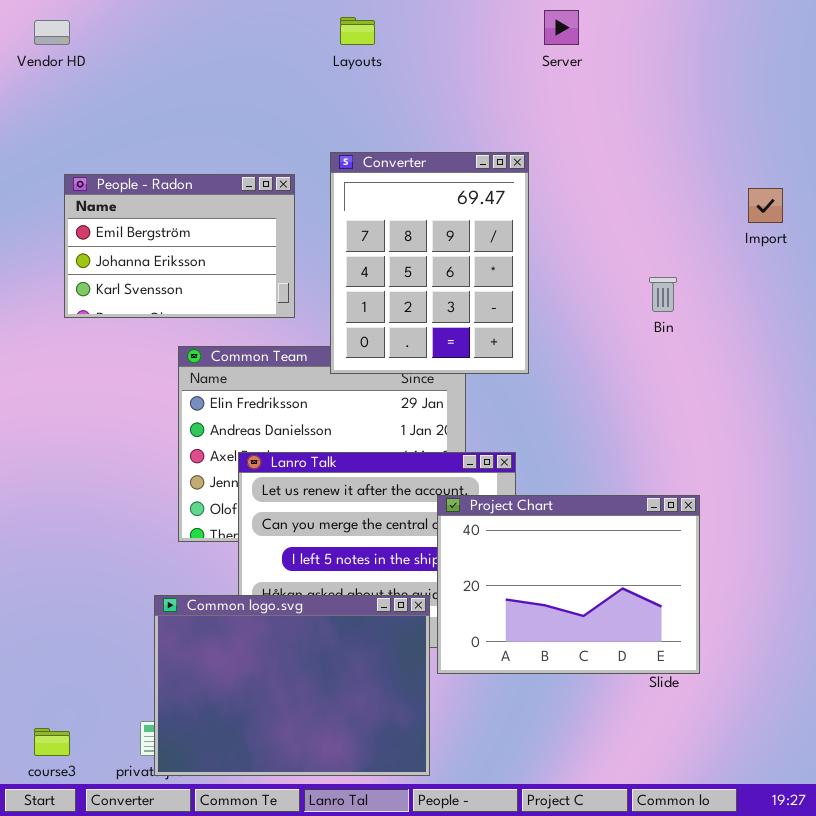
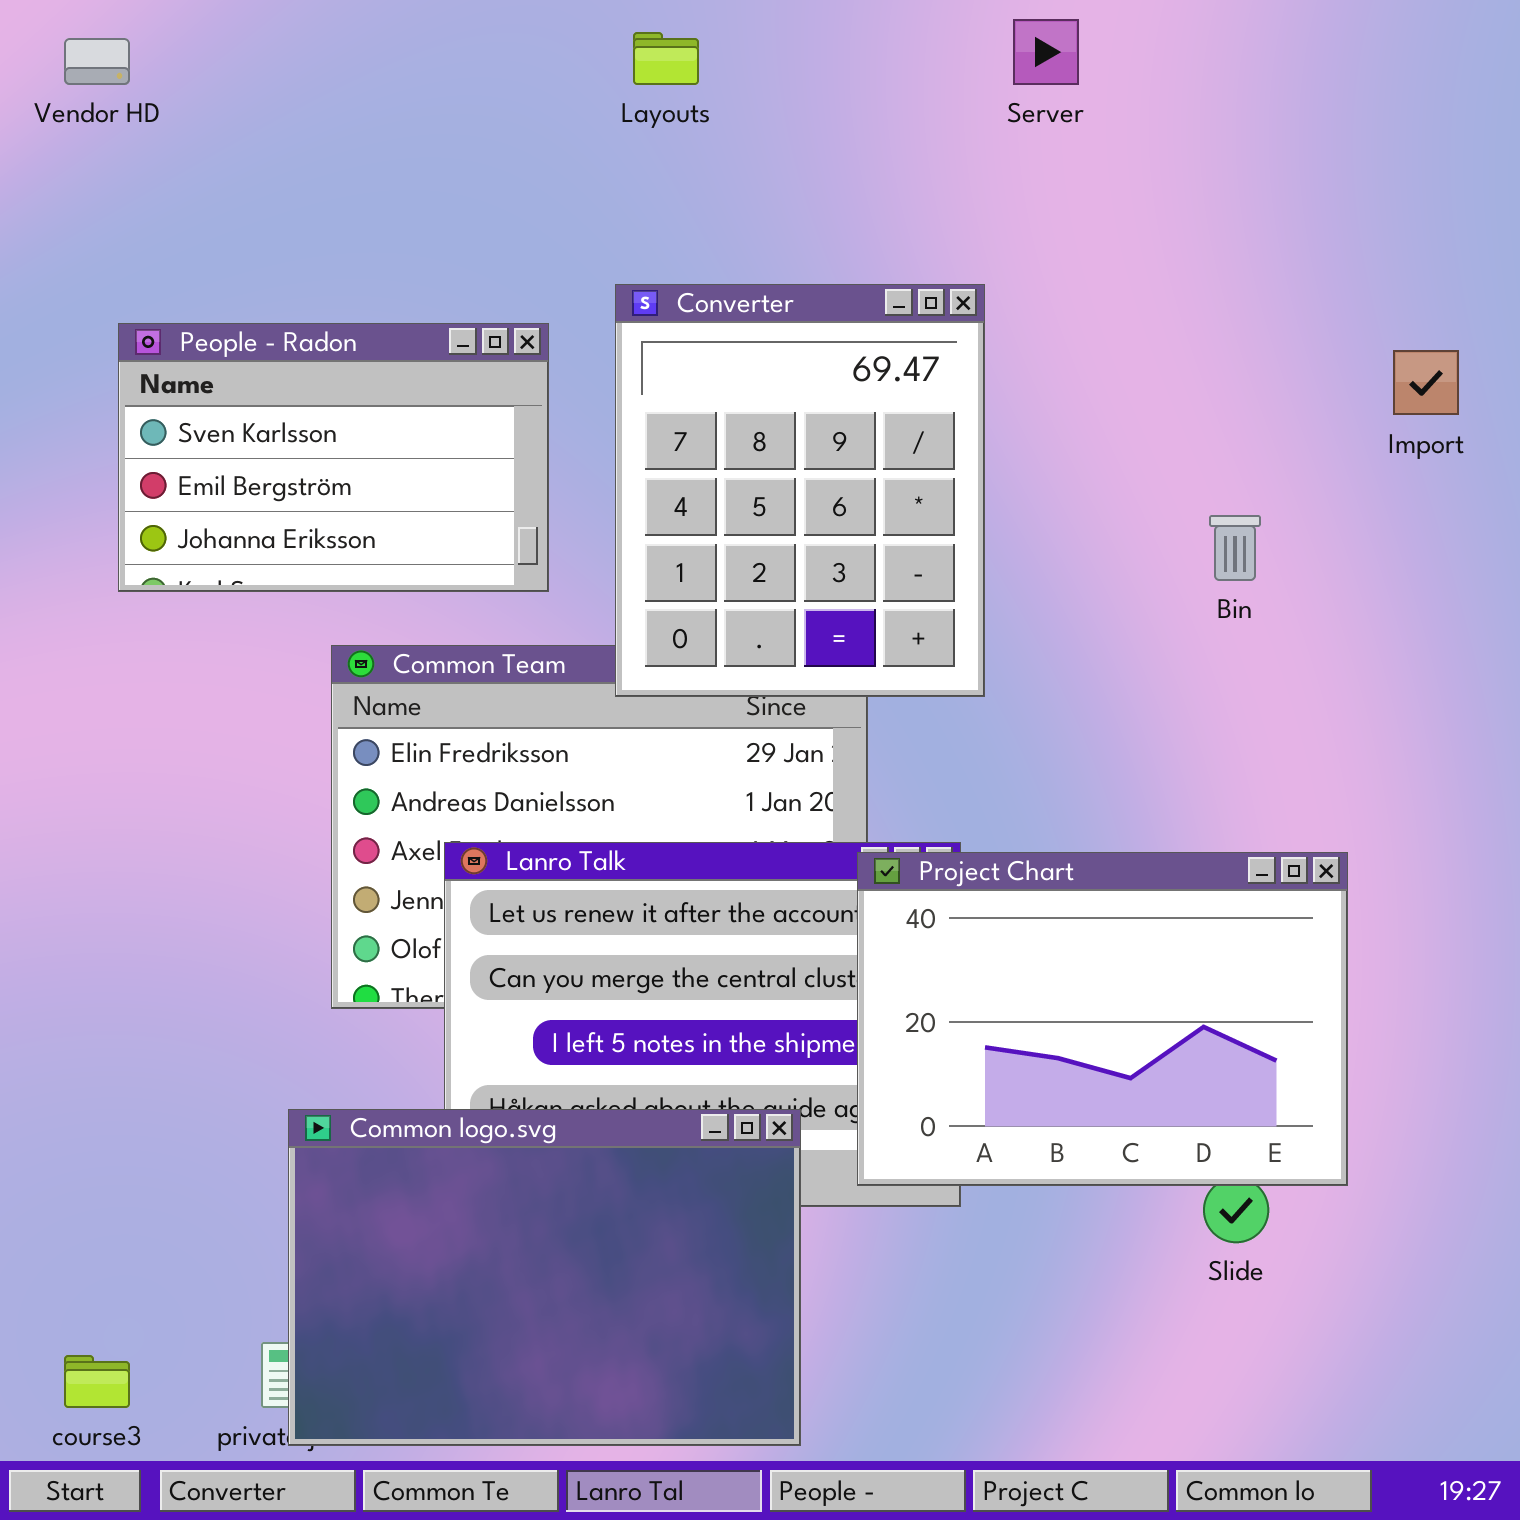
People - Radon: [64,174,295,318] -> [118,323,549,592], scrolled up 1 row
Project Chart: [437,495,700,674] -> [857,852,1348,1186], moved

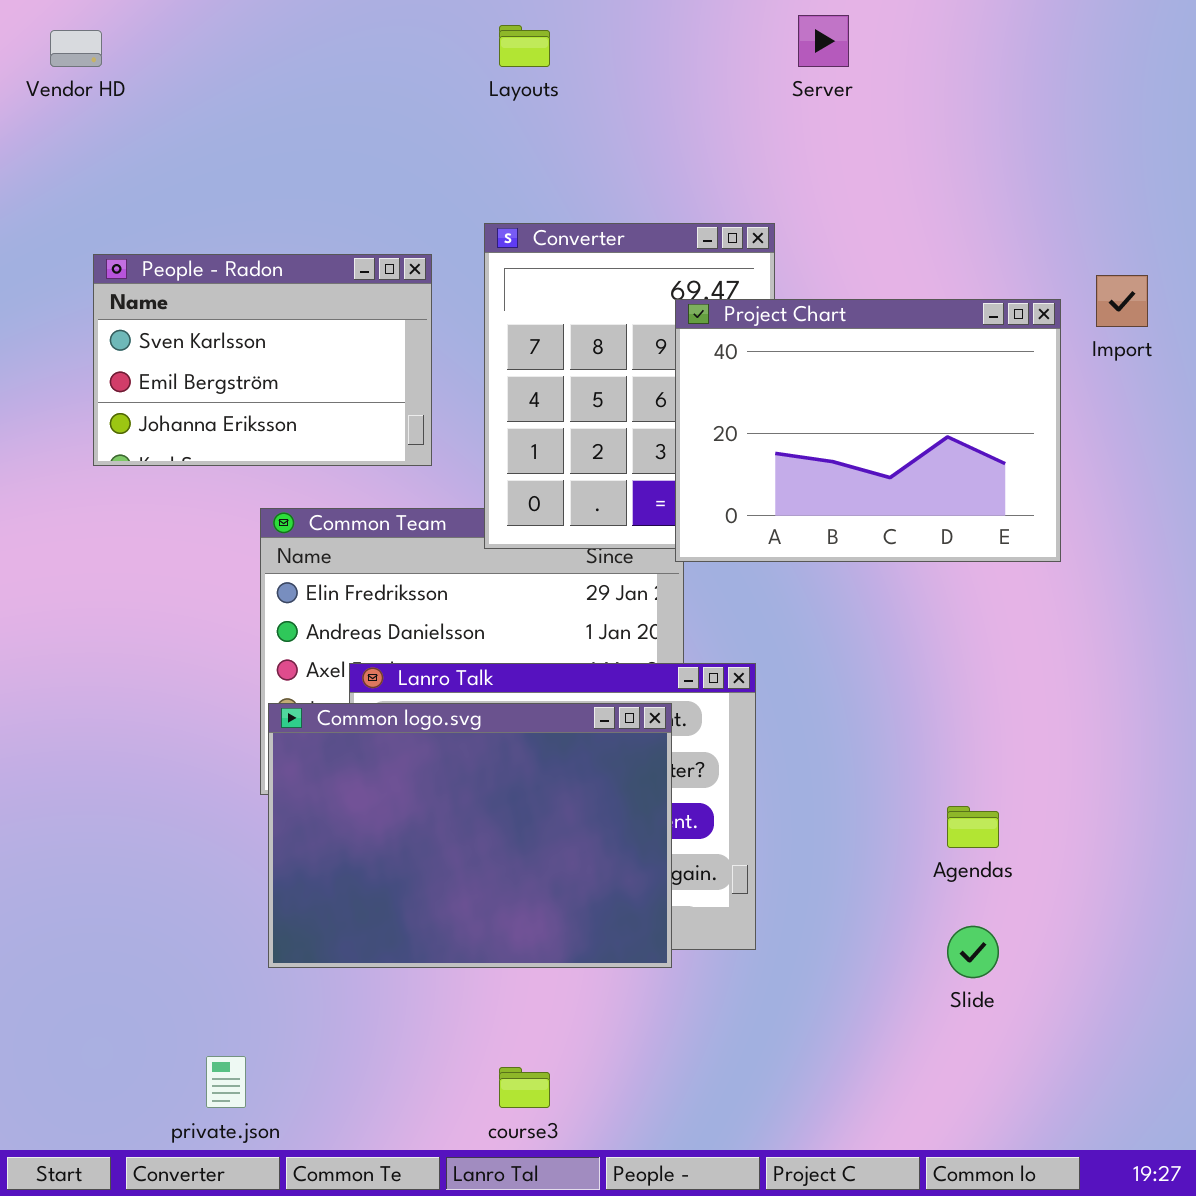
Project Chart: [857,852,1348,1186] -> [675,299,1061,562], moved
Common logo.svg: [288,1109,801,1446] -> [268,703,672,968], moved
course3: [64,1355,130,1408] -> [499,1067,550,1108], moved

